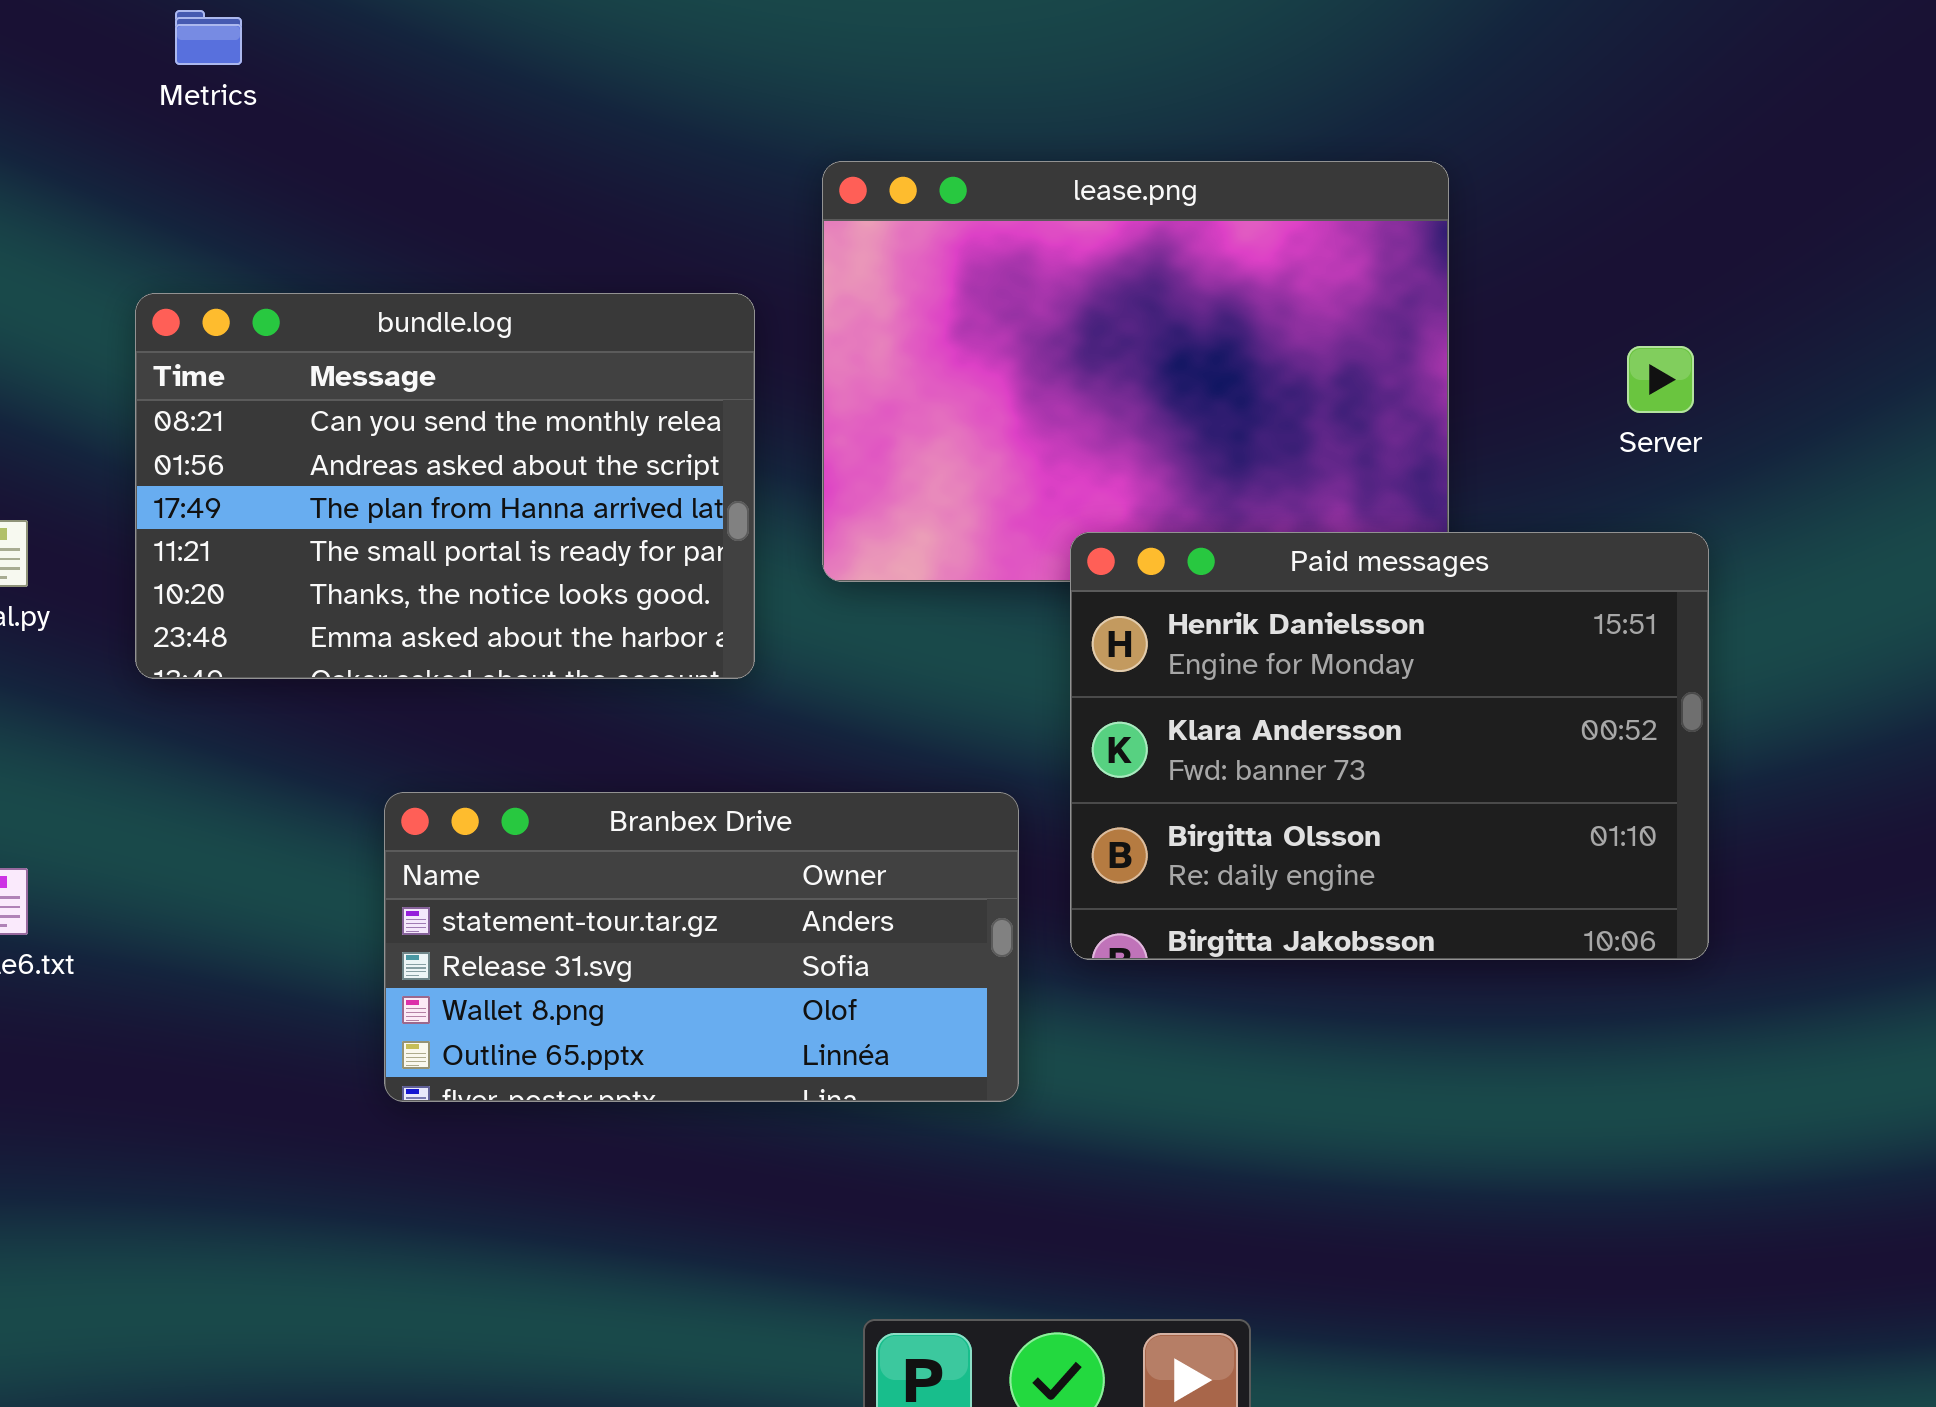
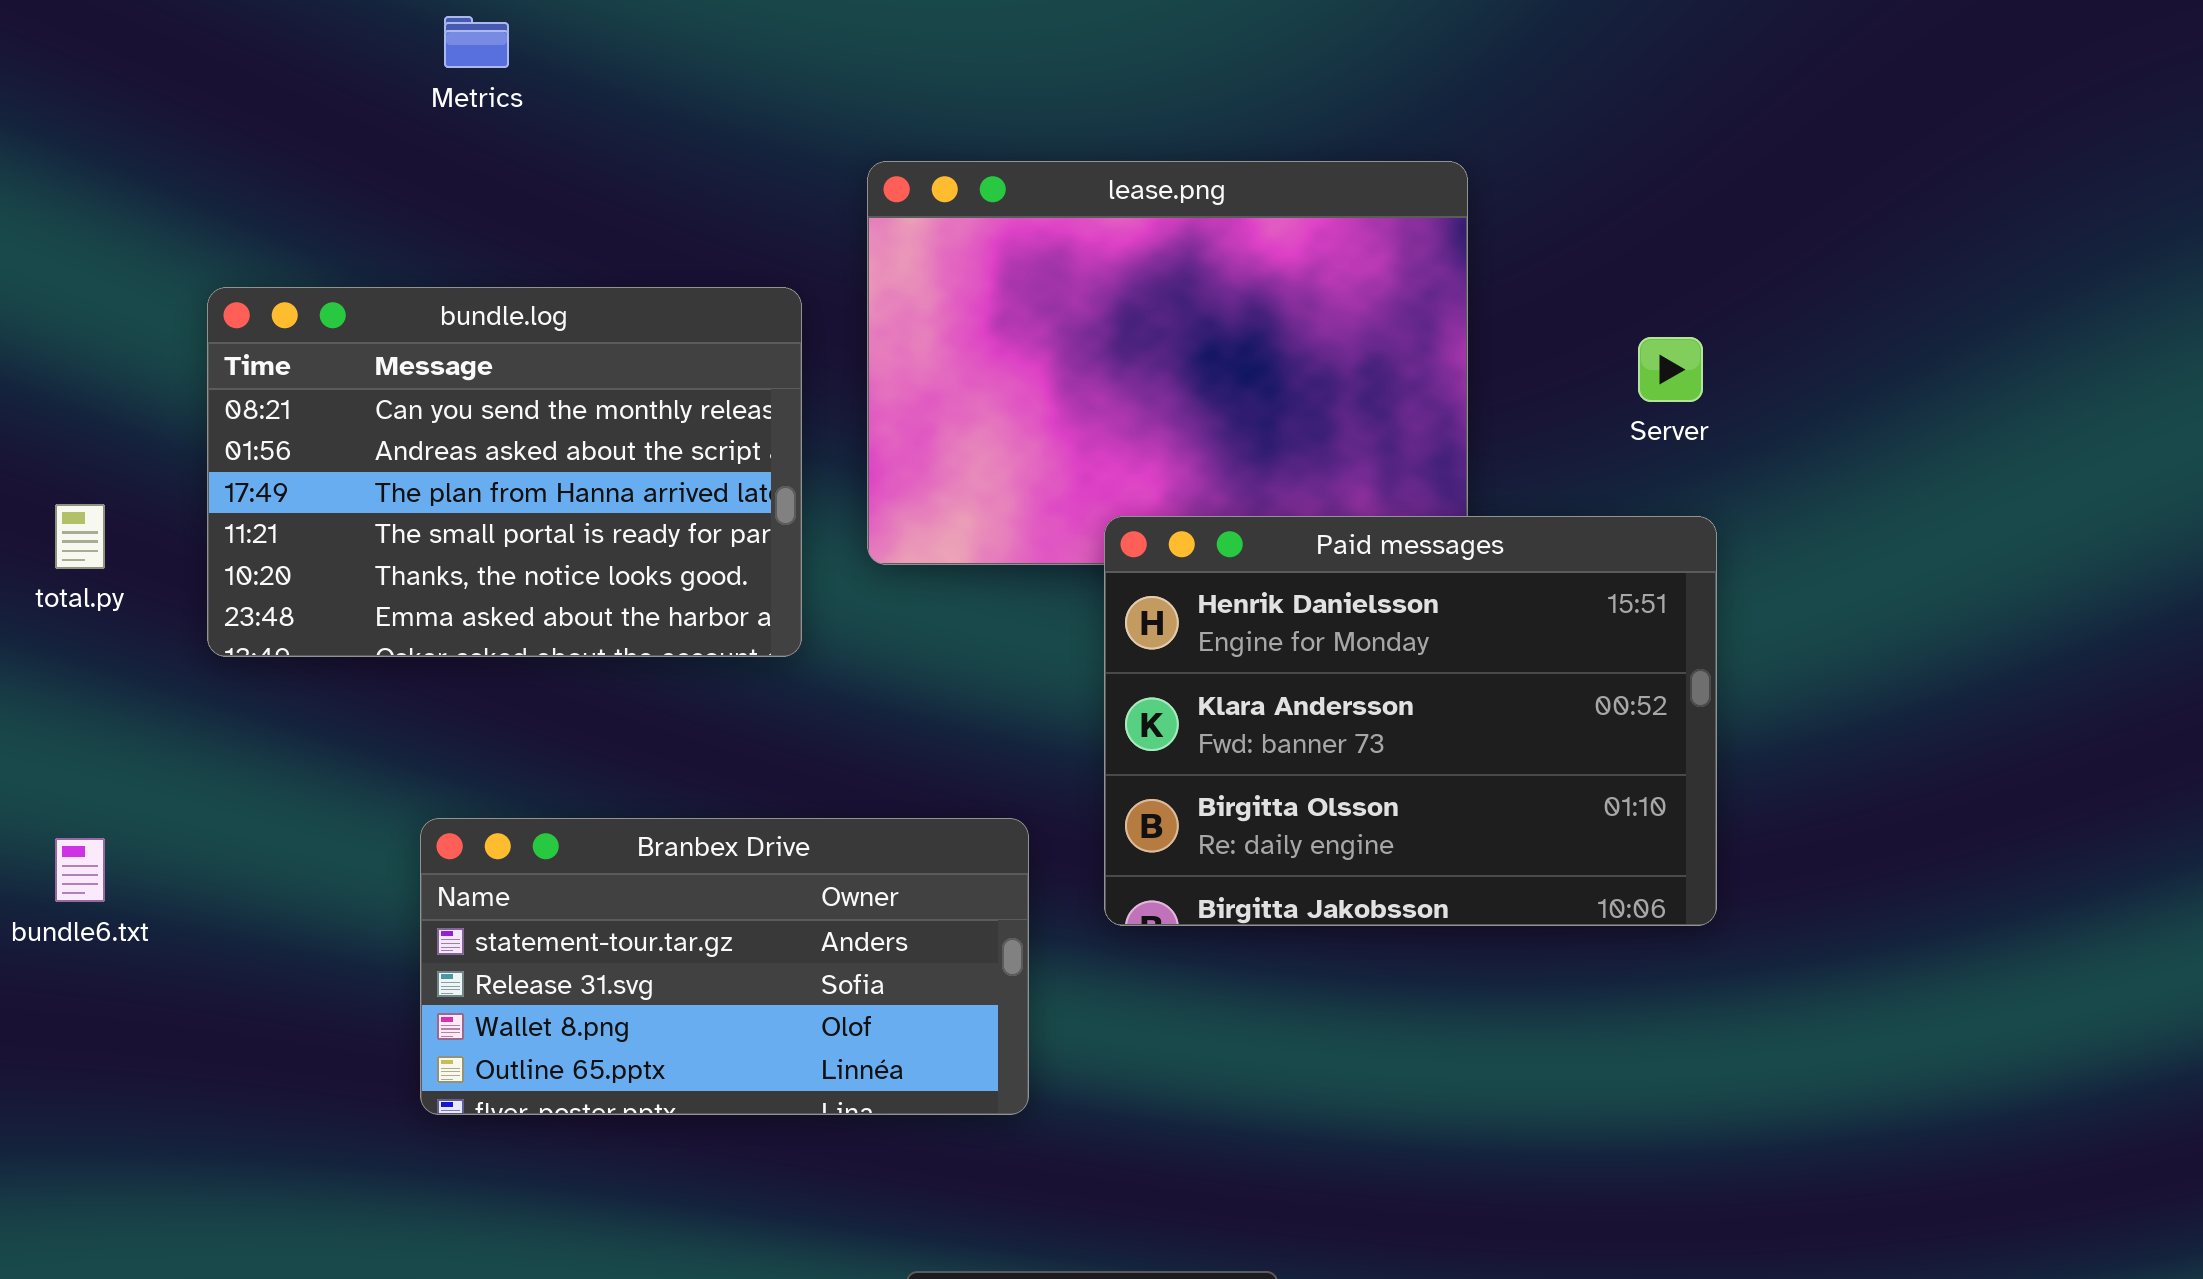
Metrics: [175,10,242,65] -> [444,16,509,68], moved
Branbex Drive: [384,792,1019,1102] -> [420,818,1029,1115], moved

